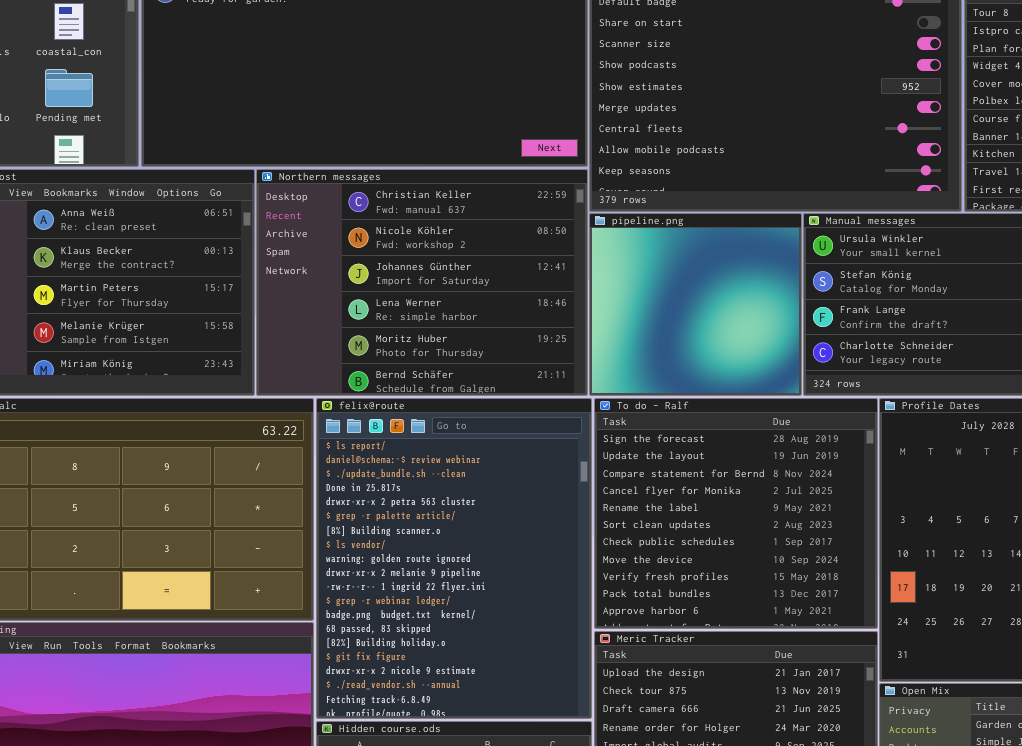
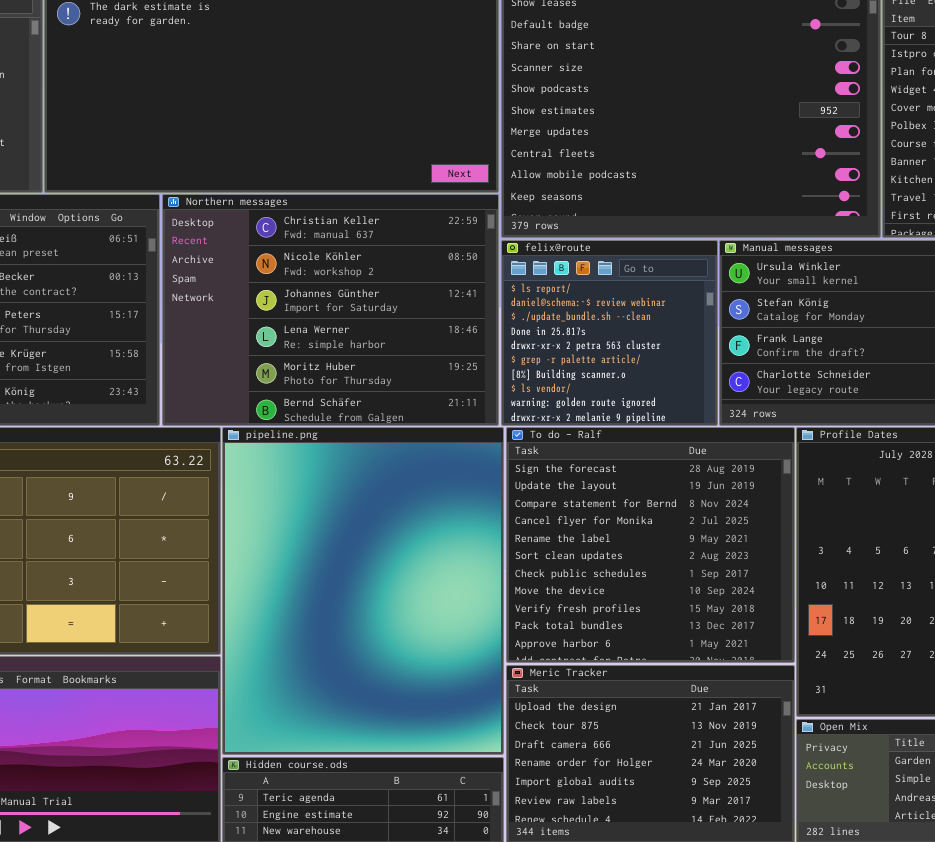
pipeline.png: [589,213,802,396] -> [222,427,504,755], moved, resized
felix@route: [316,398,592,719] -> [501,240,718,426], moved, resized

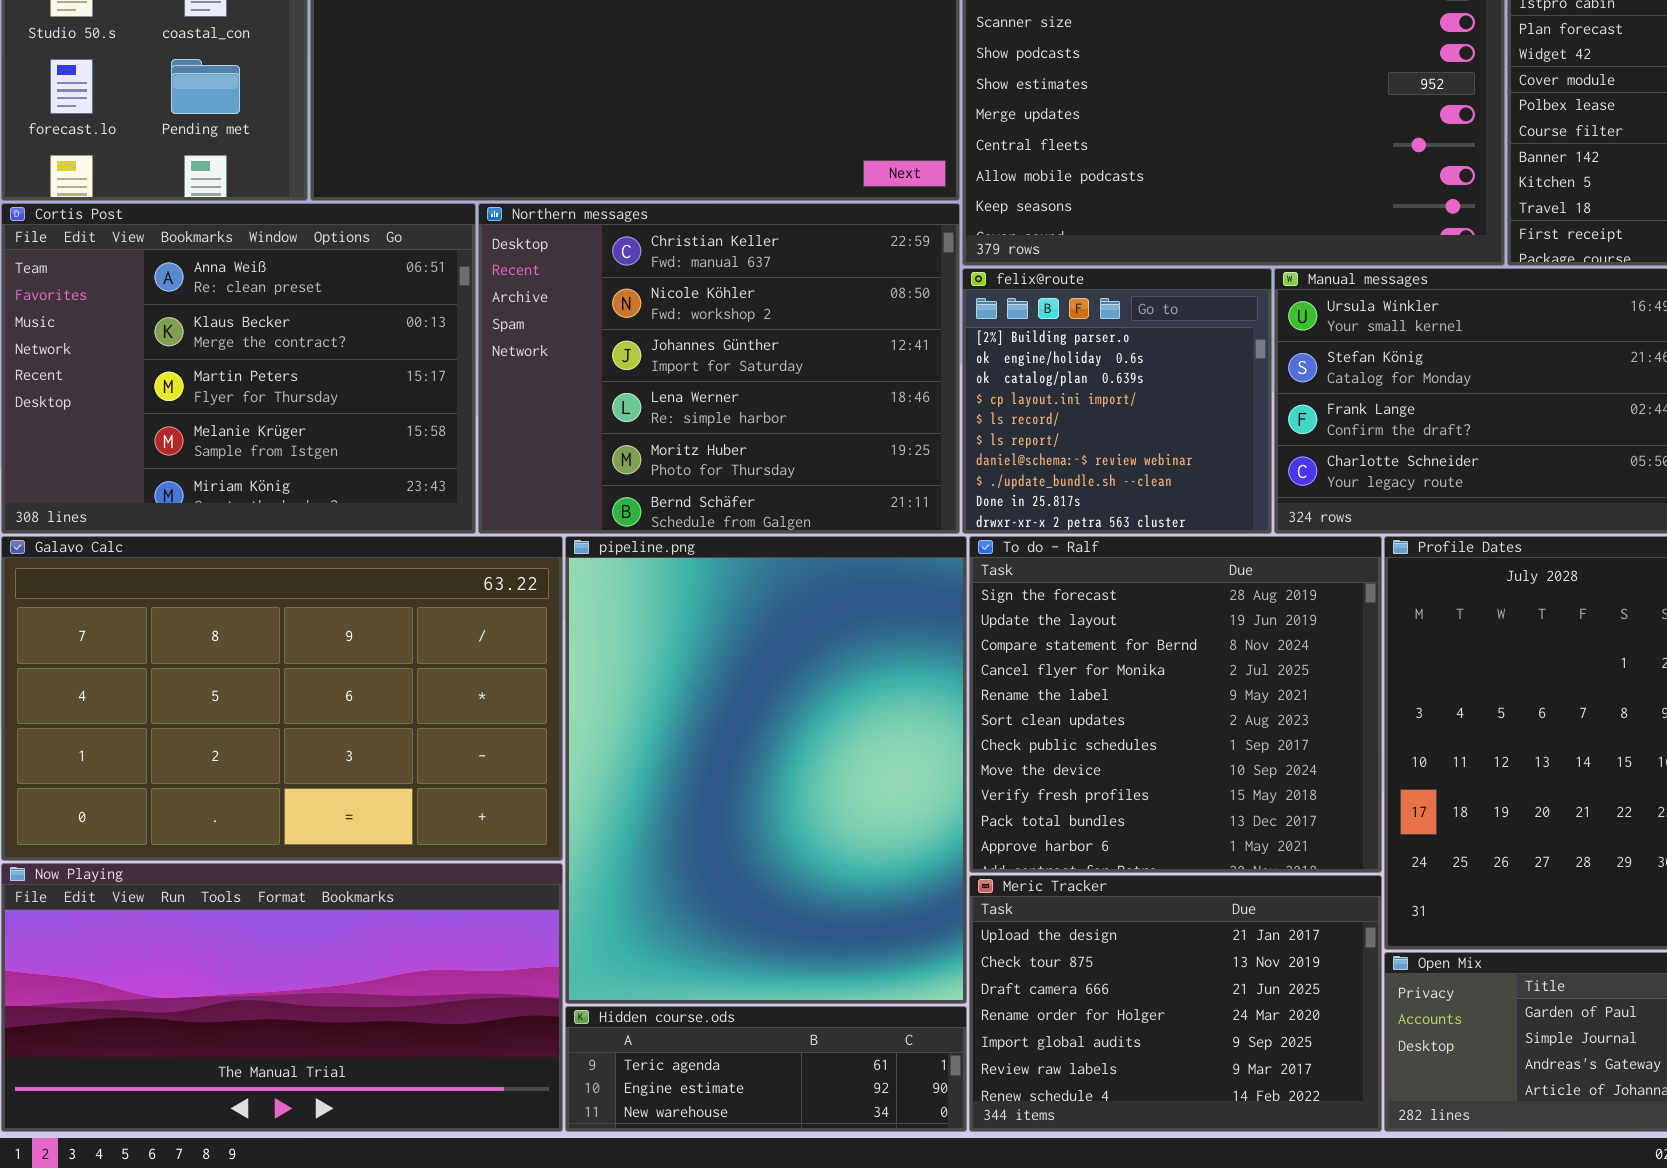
felix@route: [501,240,718,426] -> [962,268,1272,534], scrolled up 5 rows

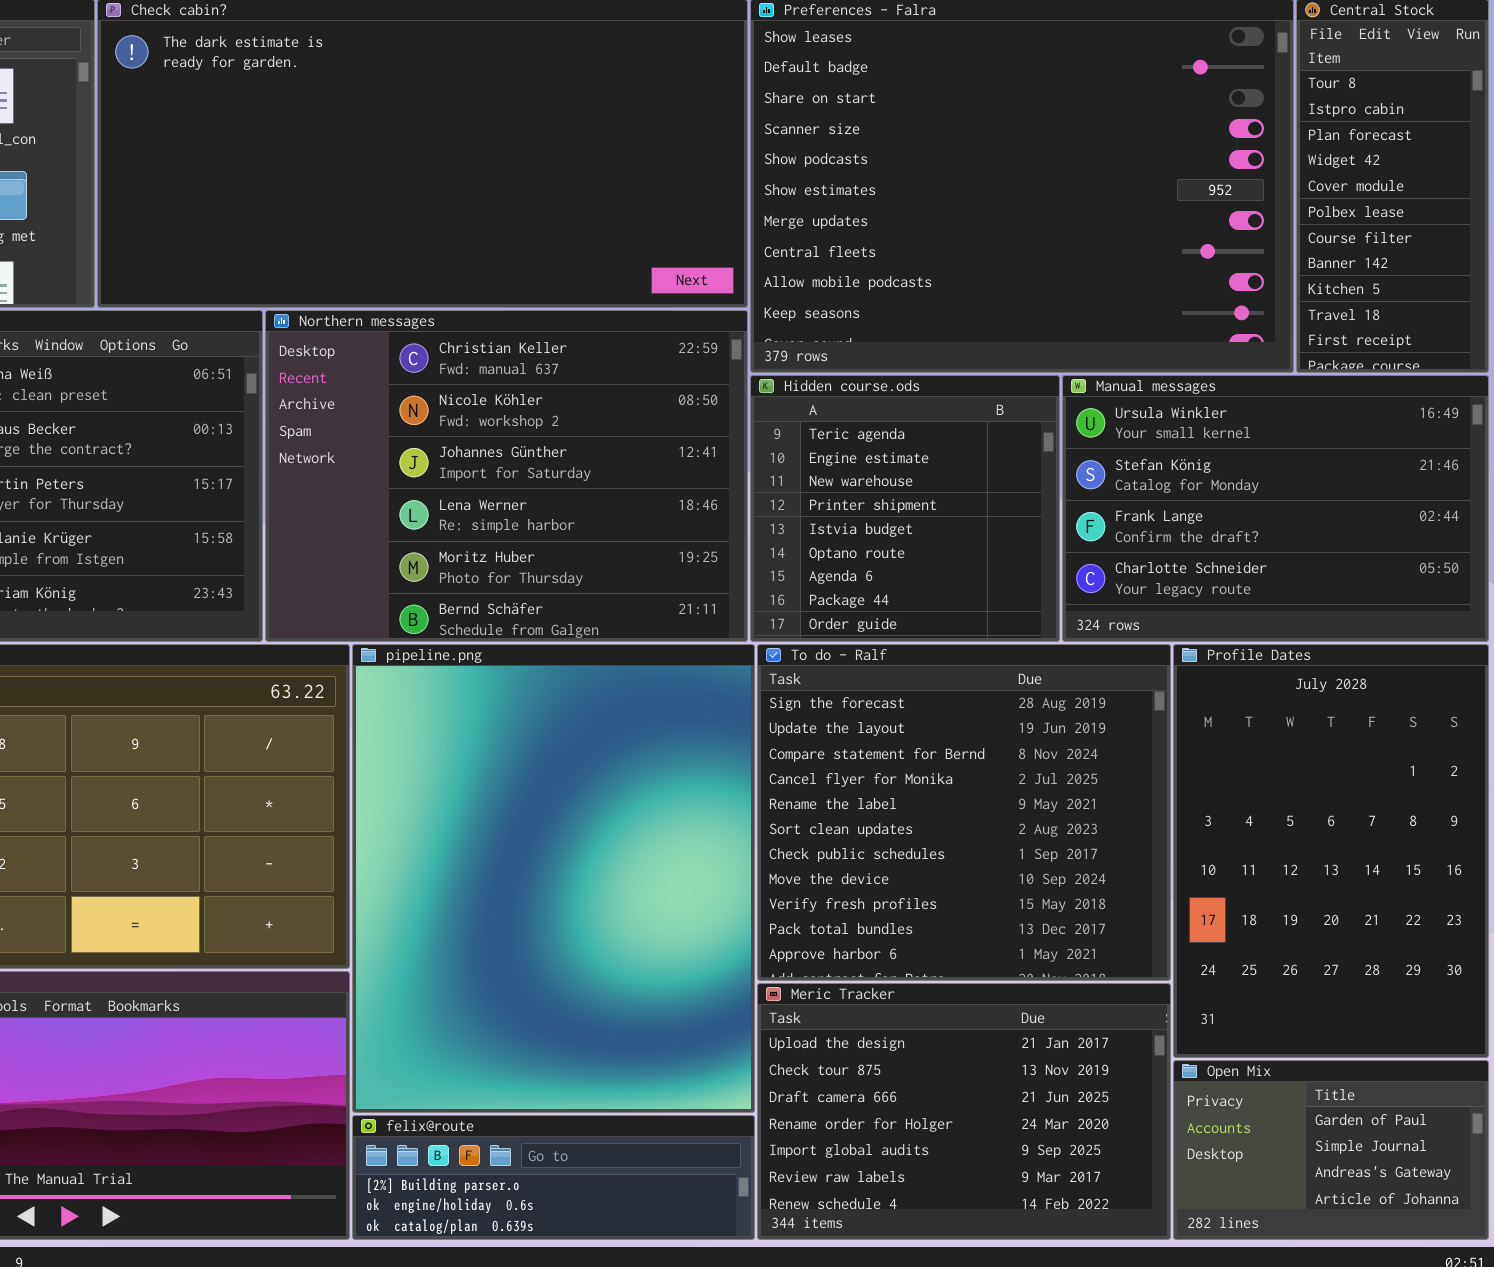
felix@route: [962,268,1272,534] -> [352,1115,755,1240], moved, resized
Hidden course.ods: [565,1006,967,1132] -> [750,375,1060,642], moved, resized

